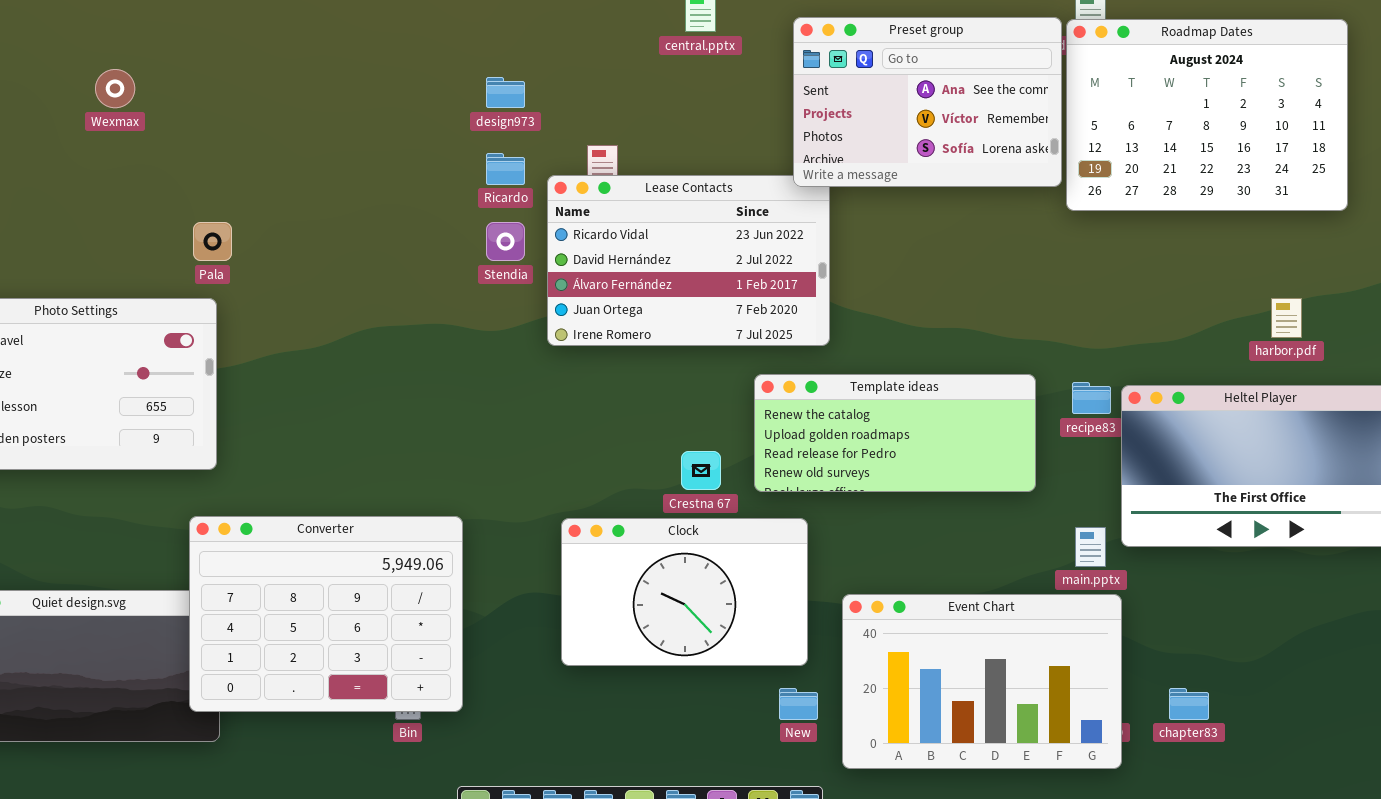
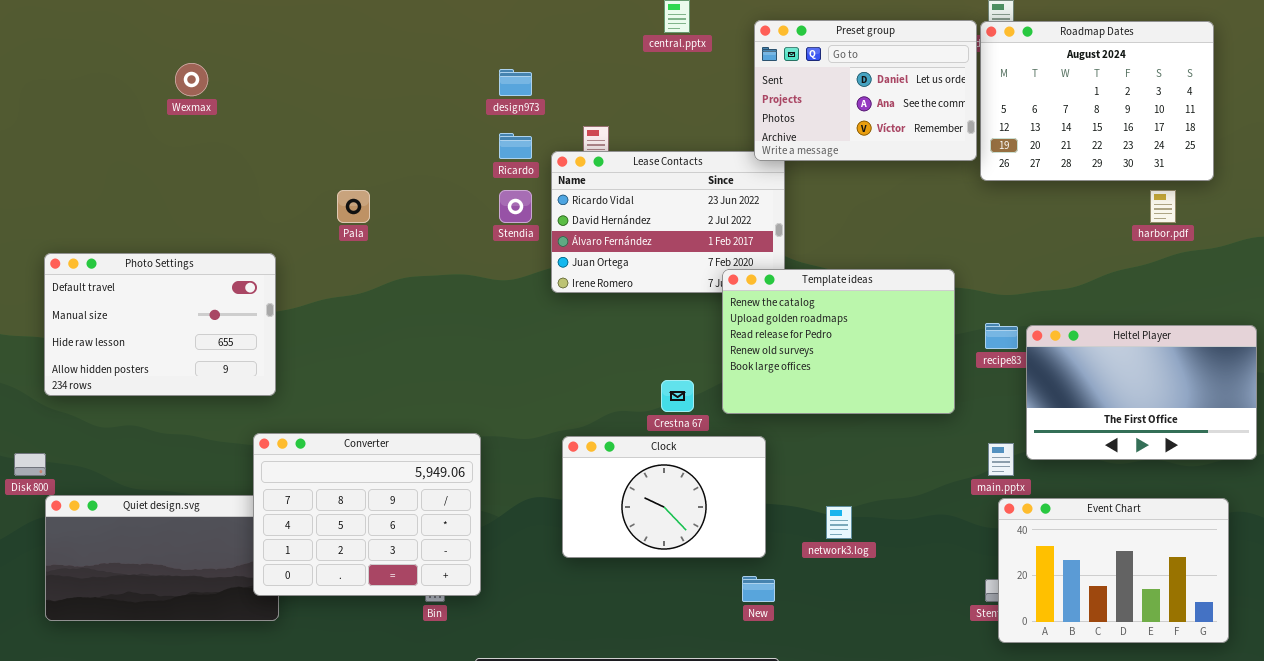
Preset group: [793,17,1062,187] -> [754,20,977,161], scrolled up 1 row
Pala: [193,222,232,261] -> [337,190,370,223], moved
harbor.pdf: [1271,298,1302,338] -> [1150,190,1176,223], moved
Template ideas: [754,374,1036,492] -> [722,269,955,414], resized
Event Chart: [842,594,1122,769] -> [998,498,1229,643], moved

